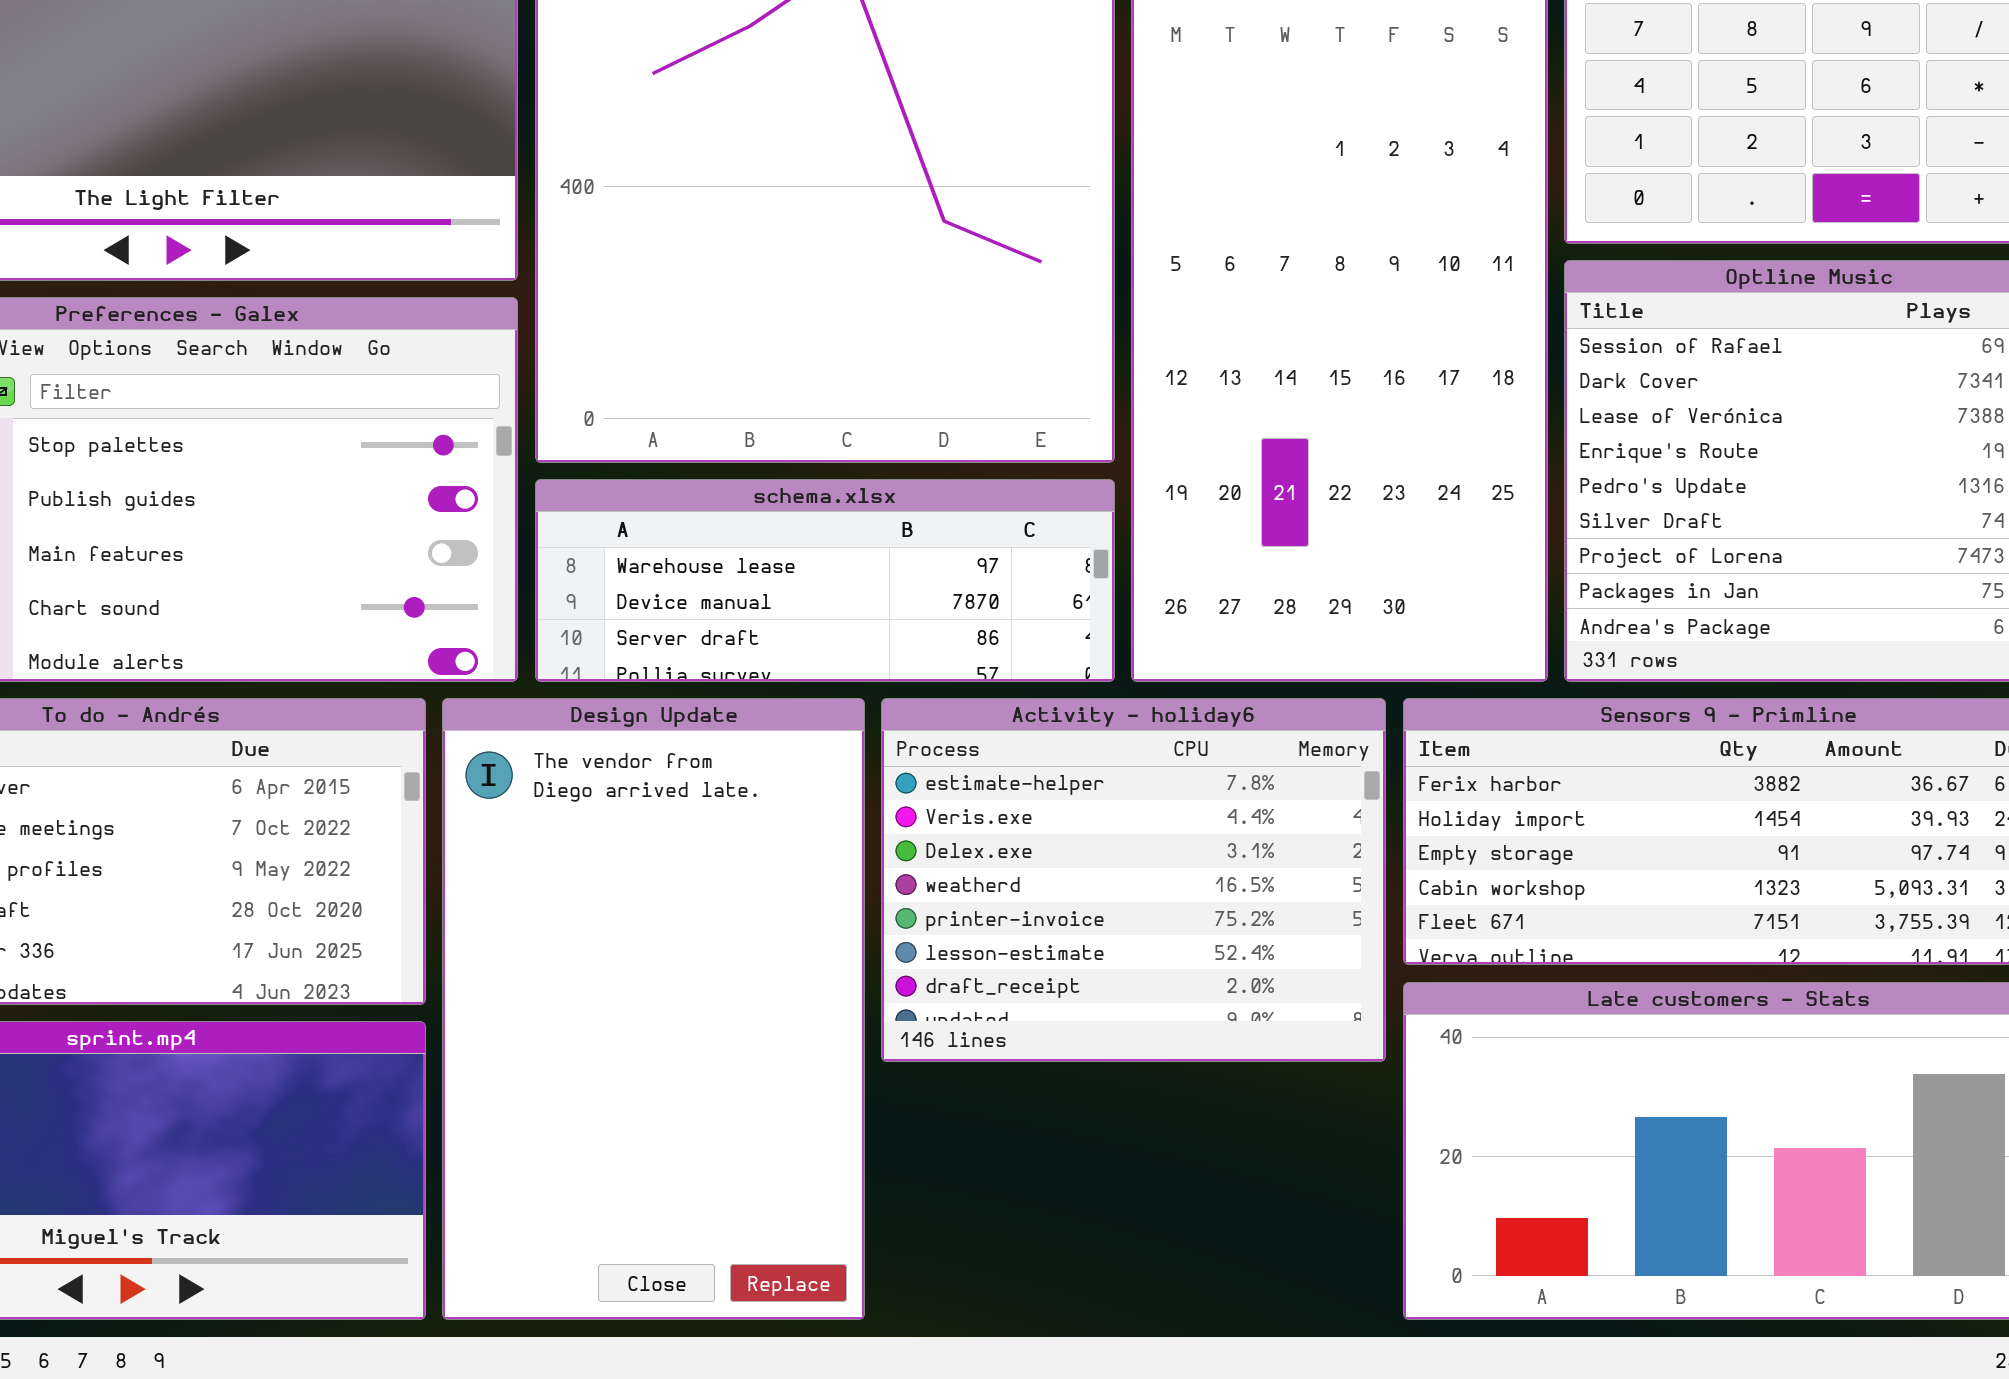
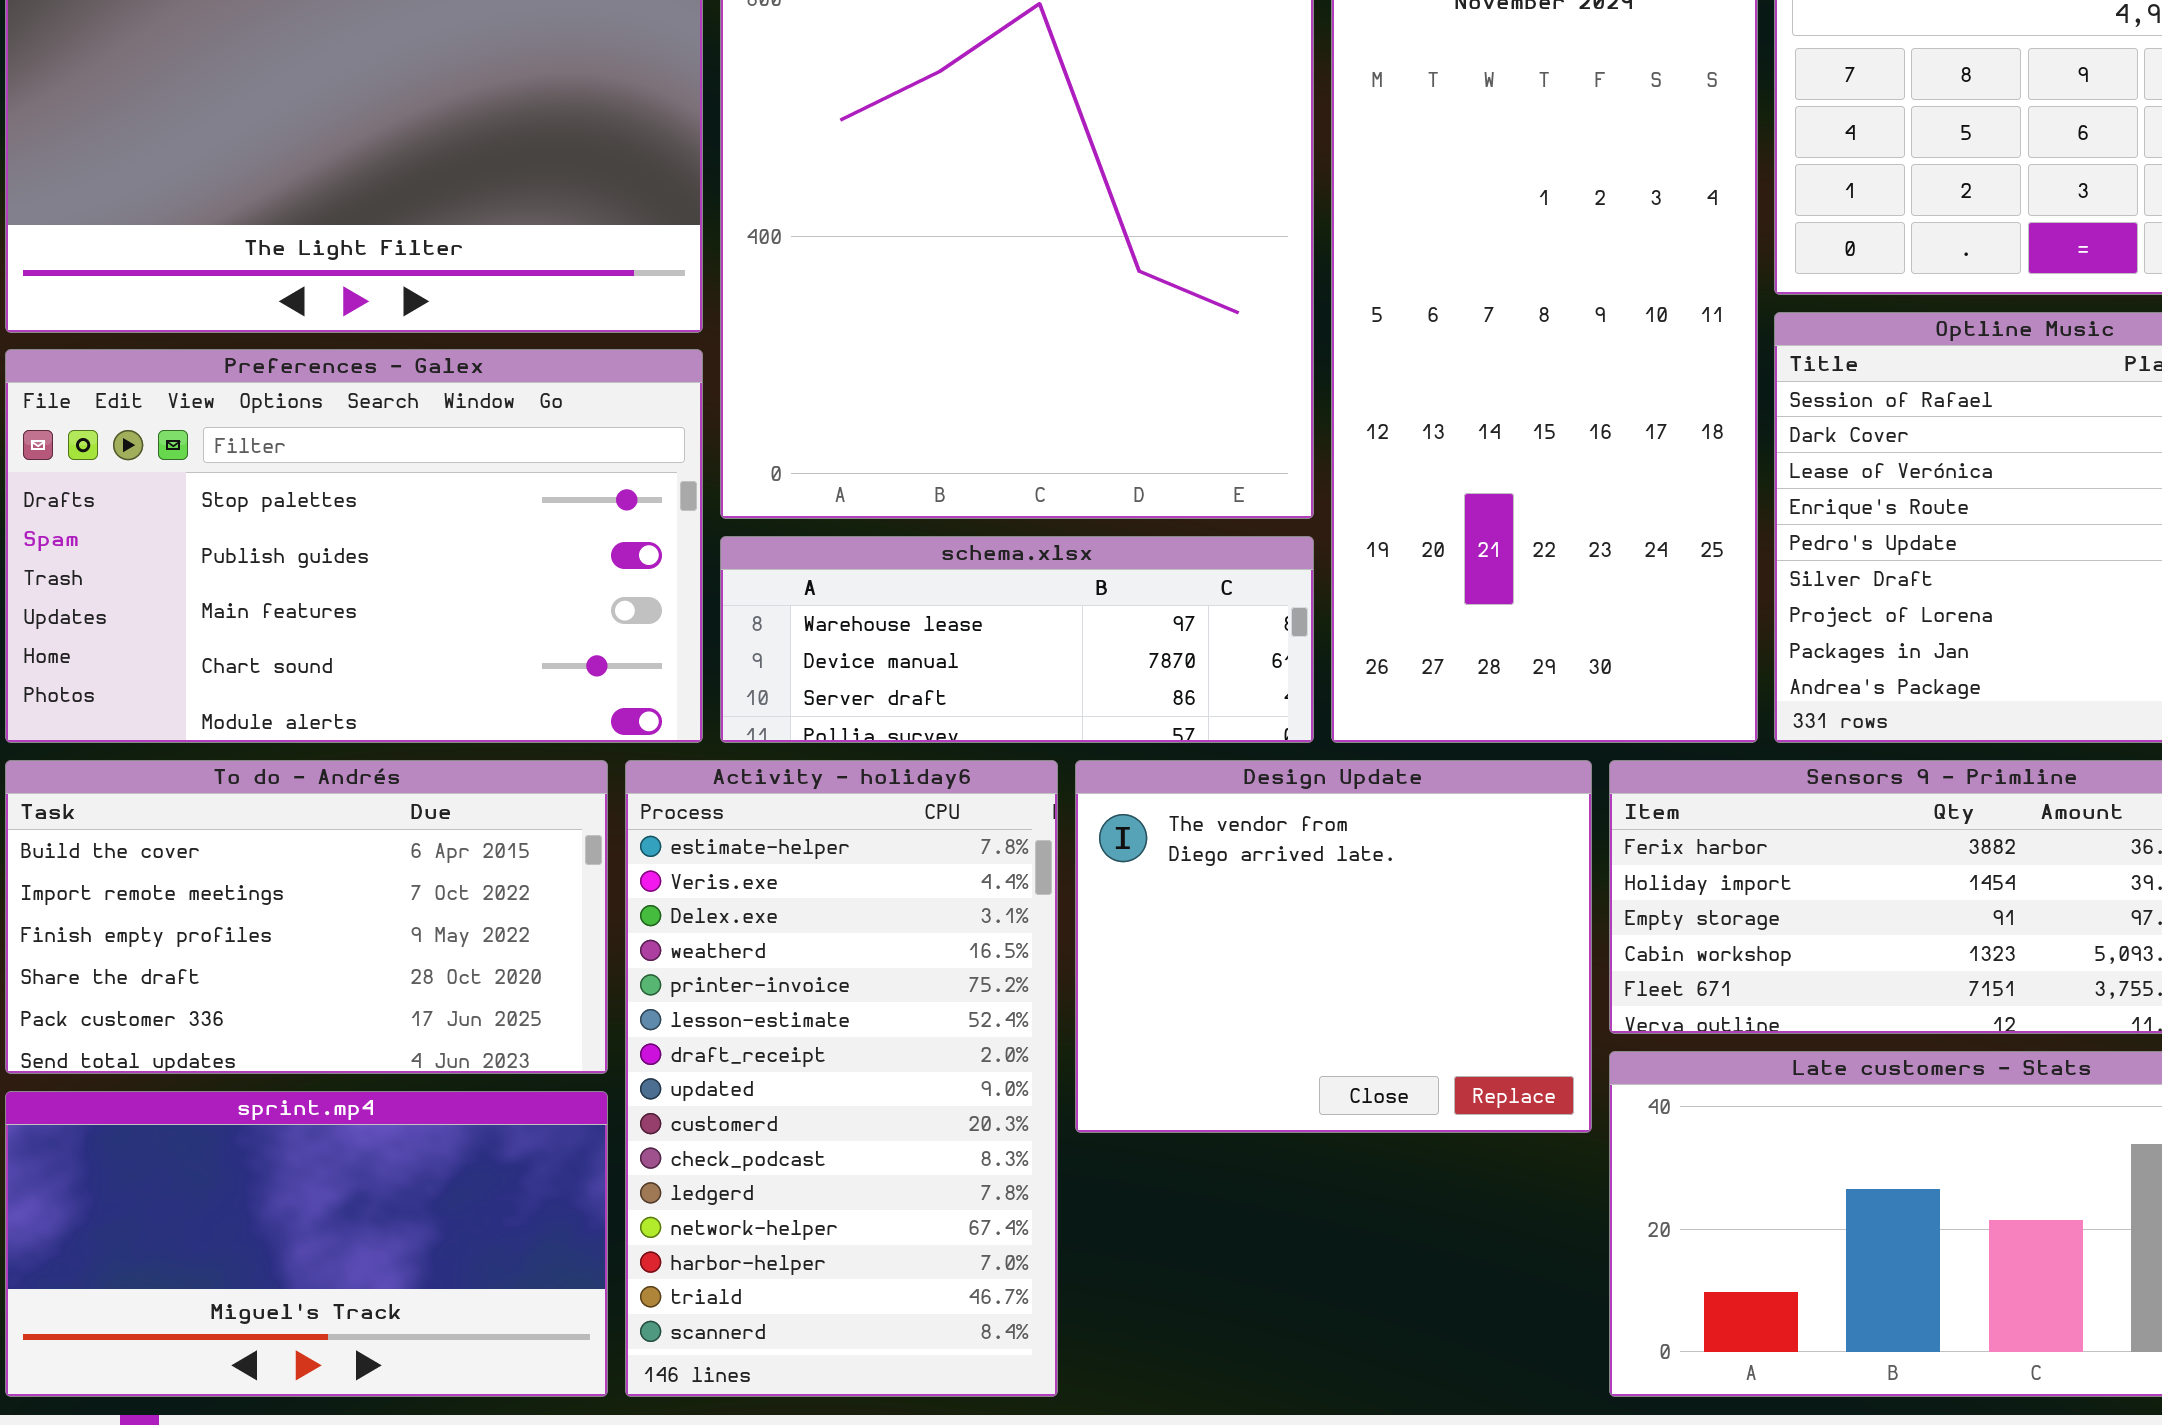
Design Update: [442,698,865,1320] -> [1075,760,1592,1133], moved, resized
Activity - holiday6: [881,698,1386,1062] -> [625,760,1058,1397], moved, resized

